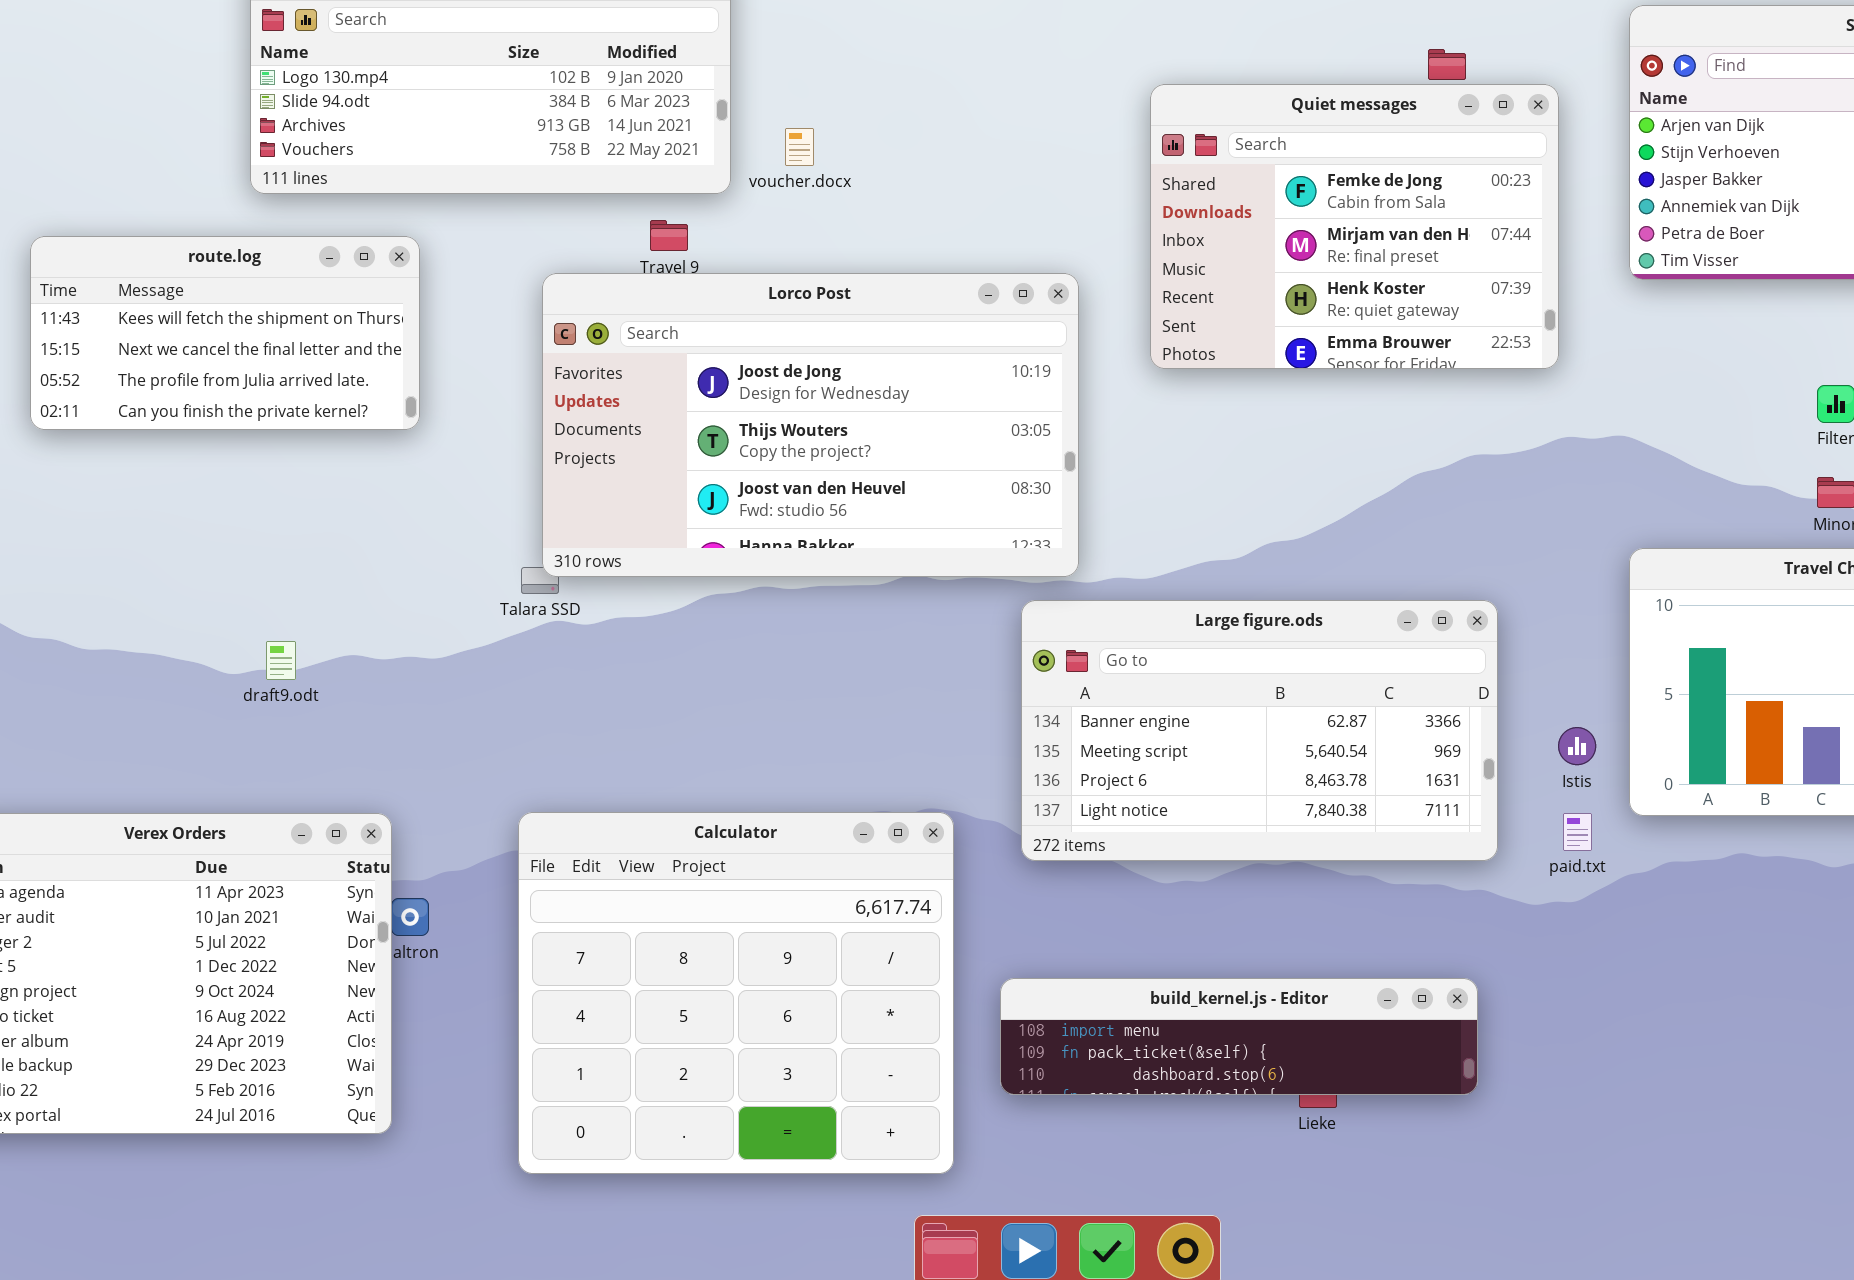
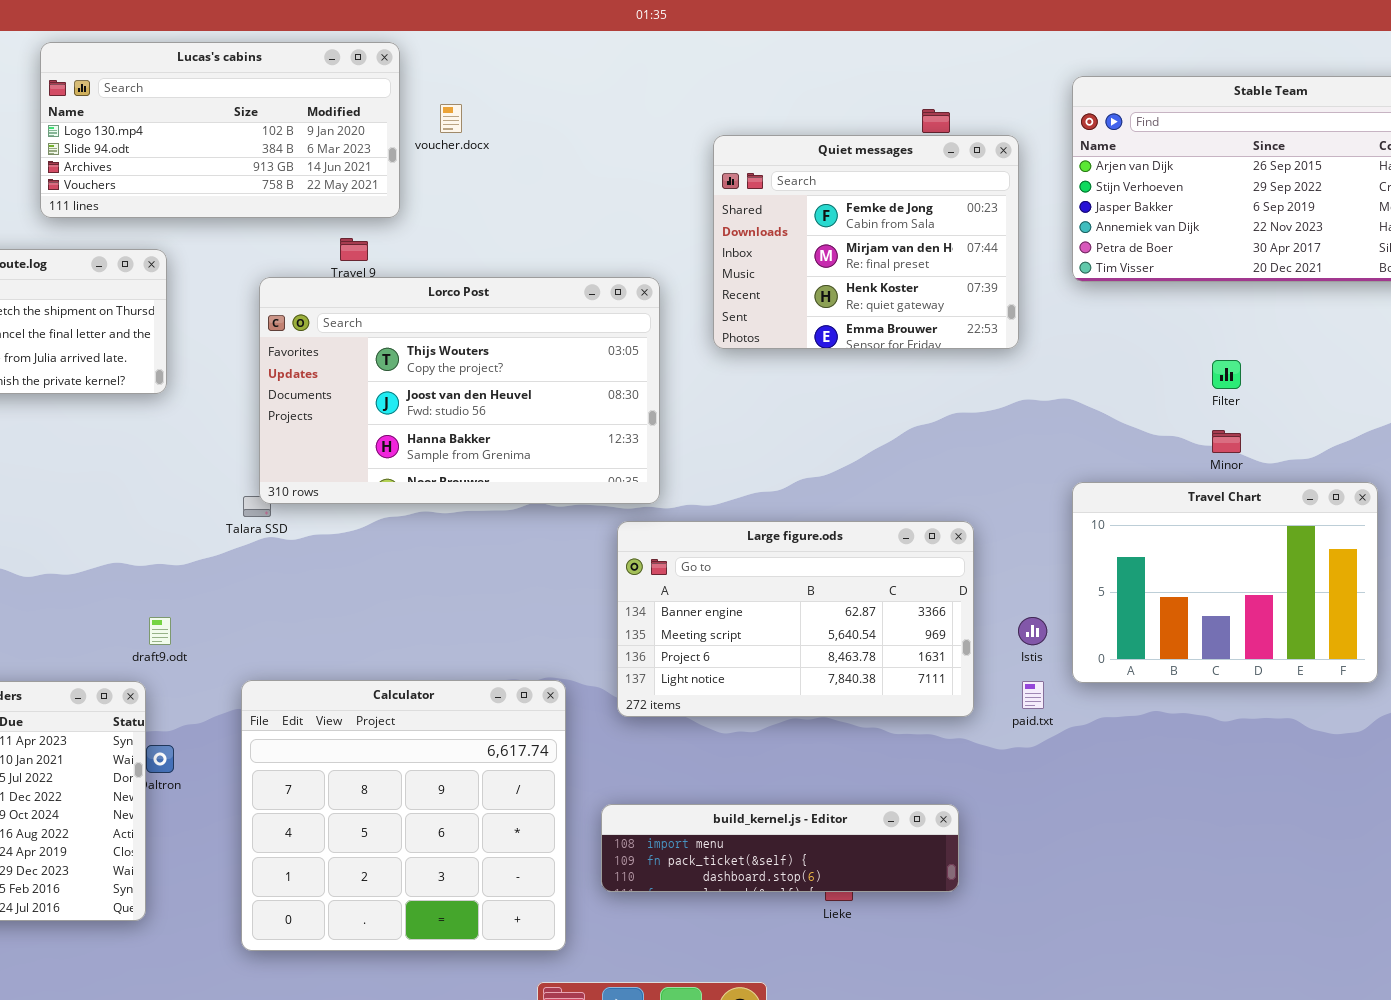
voucher.docx: [785,128,814,166] -> [440,104,462,133], moved
Lorco Post: [542,273,1079,577] -> [259,277,660,504], scrolled down 1 row
draft9.odt: [266,641,296,680] -> [149,617,171,645], moved

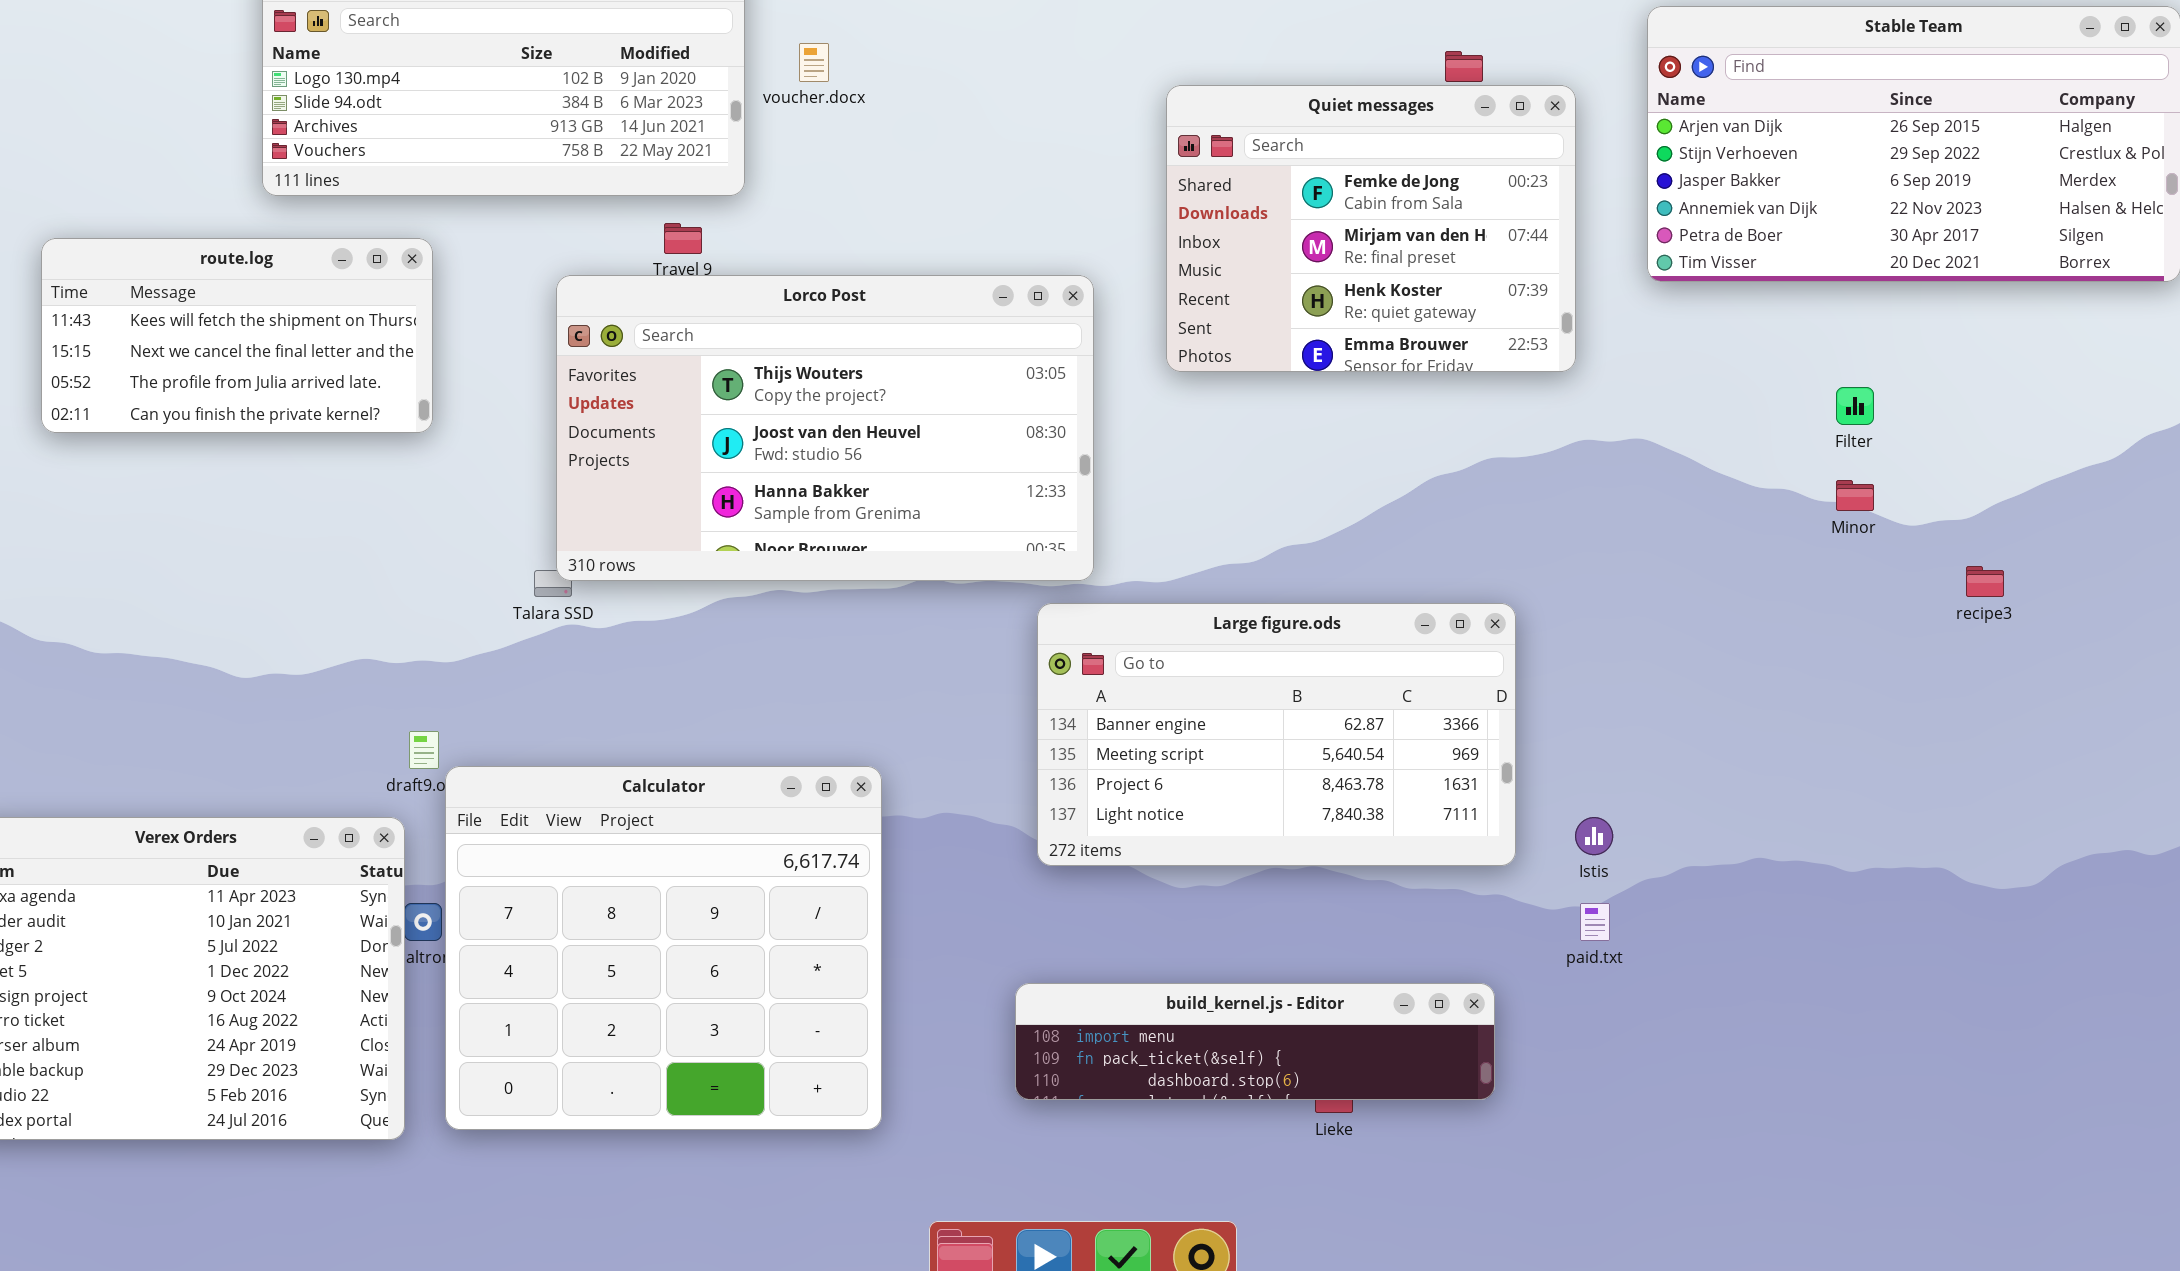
Travel Chart: [1072,482,1378,683] -> none, closed
Istis: [1018,617,1047,645] -> [1575,817,1613,855], moved
Calculator: [241,680,566,951] -> [445,766,882,1130], moved
paid.txt: [1022,681,1044,709] -> [1580,903,1610,941], moved

